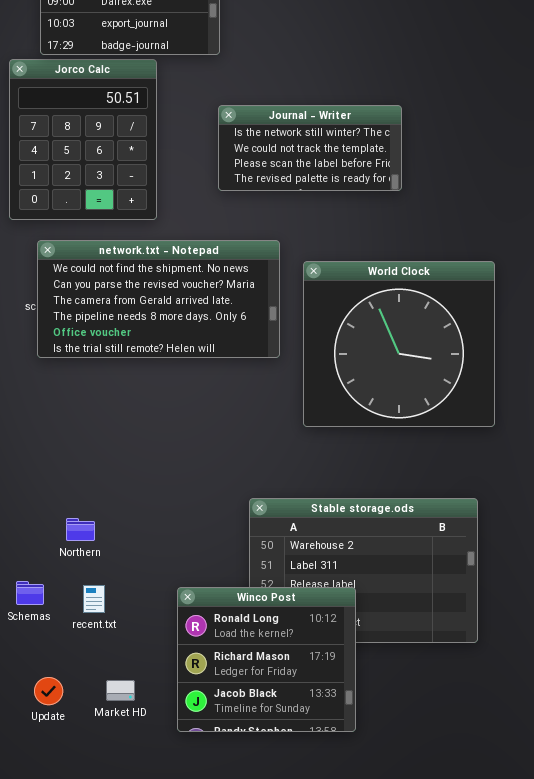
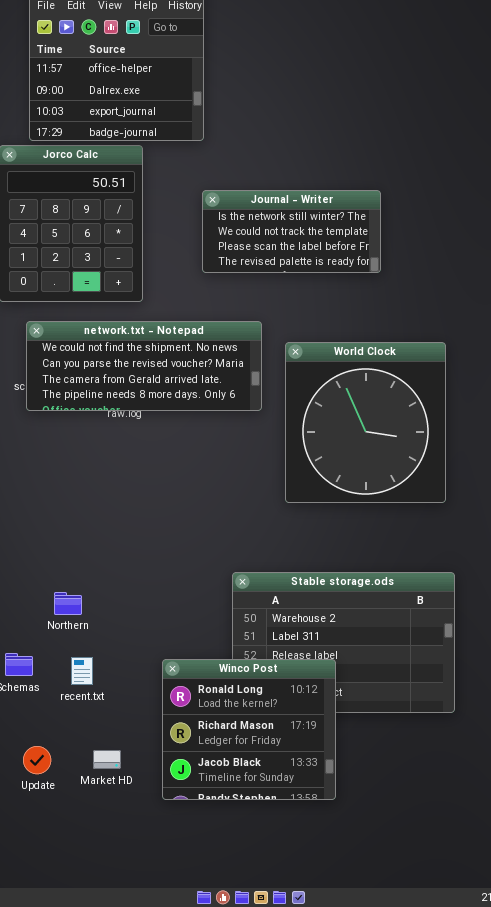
network.txt - Notepad: [37,240,280,358] -> [26,321,262,411], resized
World Clock: [303,261,495,427] -> [285,342,446,503], resized

